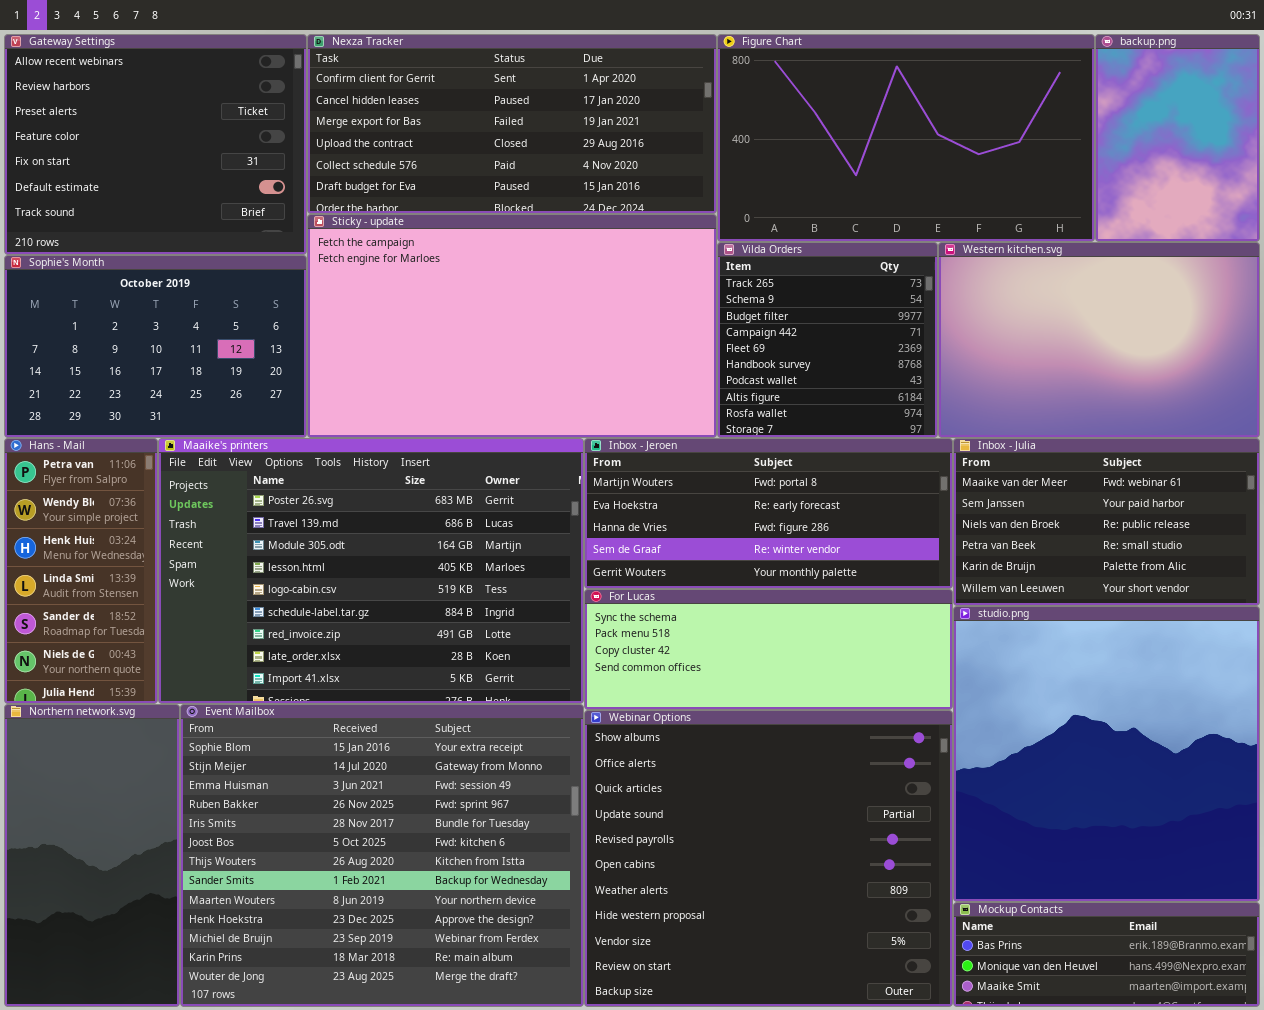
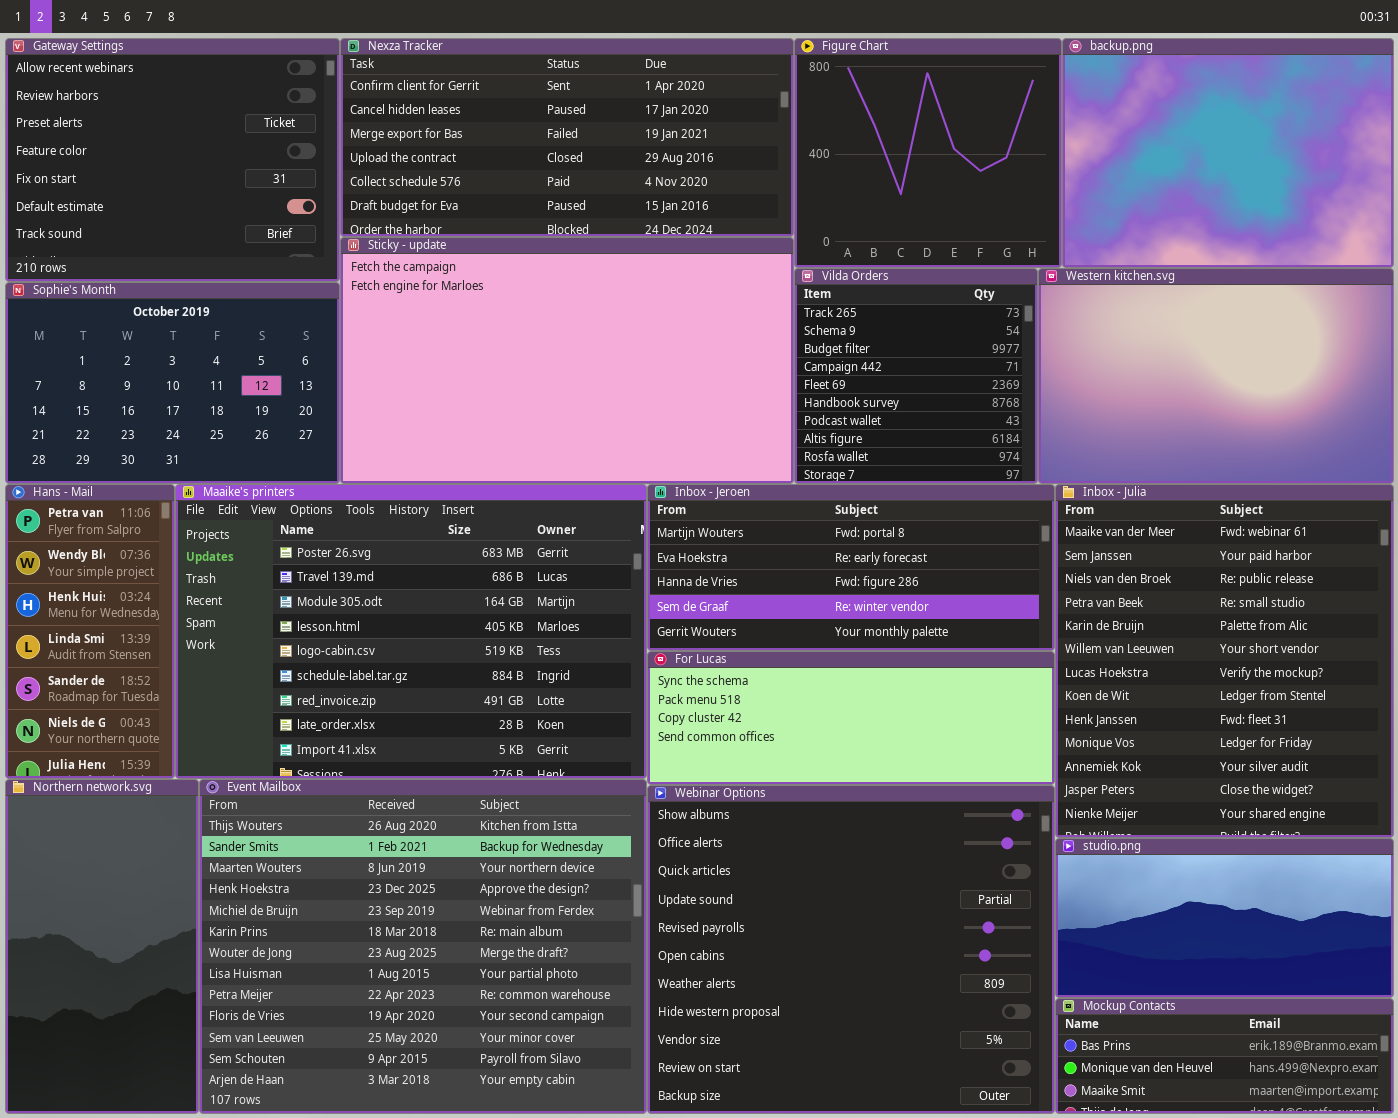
Figure Chart: [717,34,1095,242] -> [794,38,1062,268], resized
backup.png: [1095,34,1260,242] -> [1062,38,1394,268], resized
Inbox - Julia: [953,438,1260,606] -> [1055,484,1394,838], resized
studio.png: [953,606,1260,902] -> [1055,838,1394,998], resized
Event Mailbox: [180,704,584,1007] -> [199,779,647,1114], scrolled down 6 rows

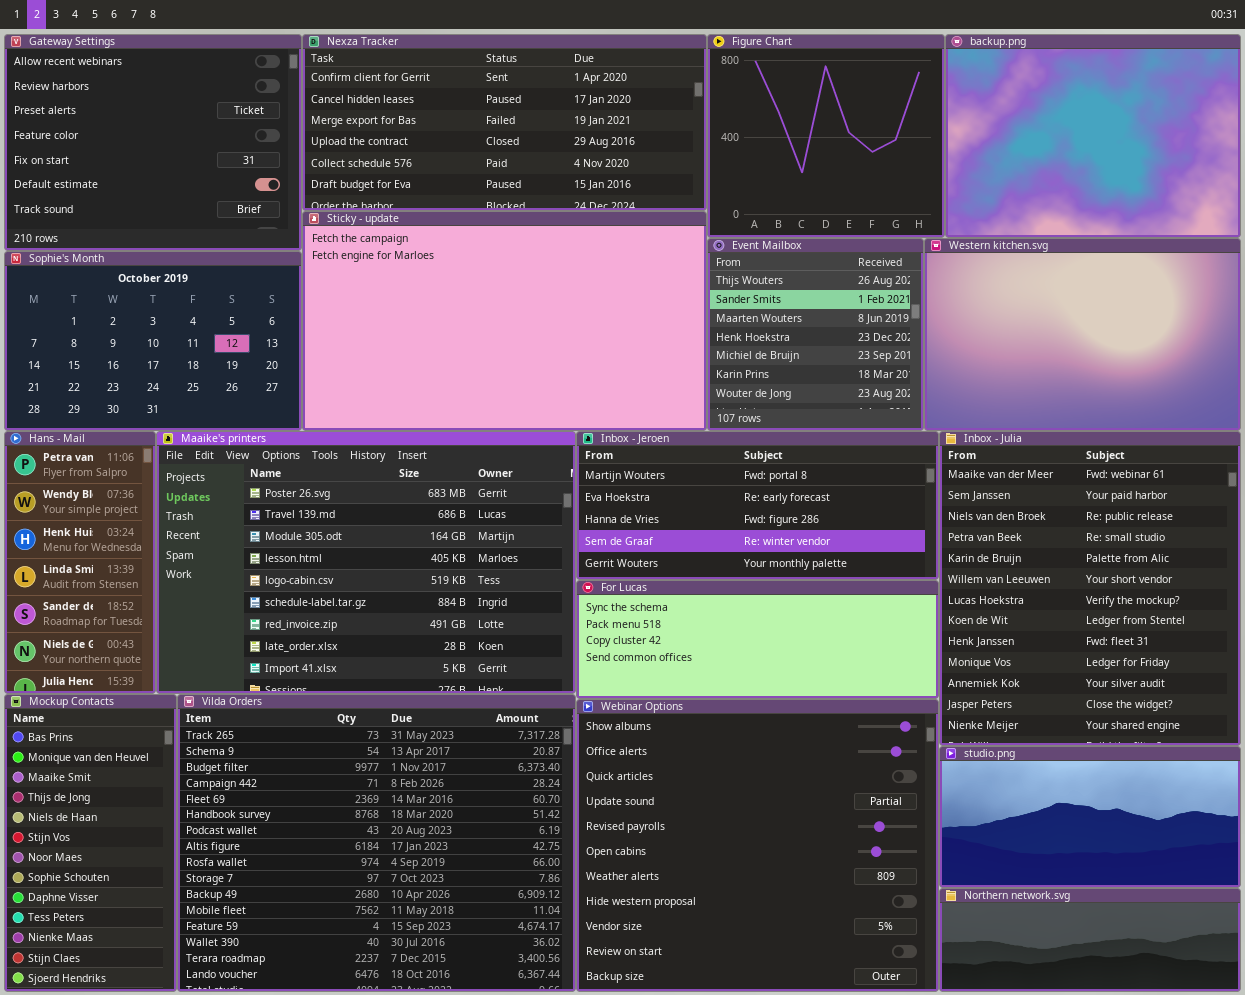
Vilda Orders: [794,268,1038,484] -> [177,694,576,992], moved, resized
Northern network.svg: [5,779,199,1114] -> [939,888,1241,992], moved, resized
Event Mailbox: [199,779,647,1114] -> [707,238,924,431], moved, resized
Mockup Contacts: [1055,998,1394,1114] -> [4,694,177,992], moved, resized

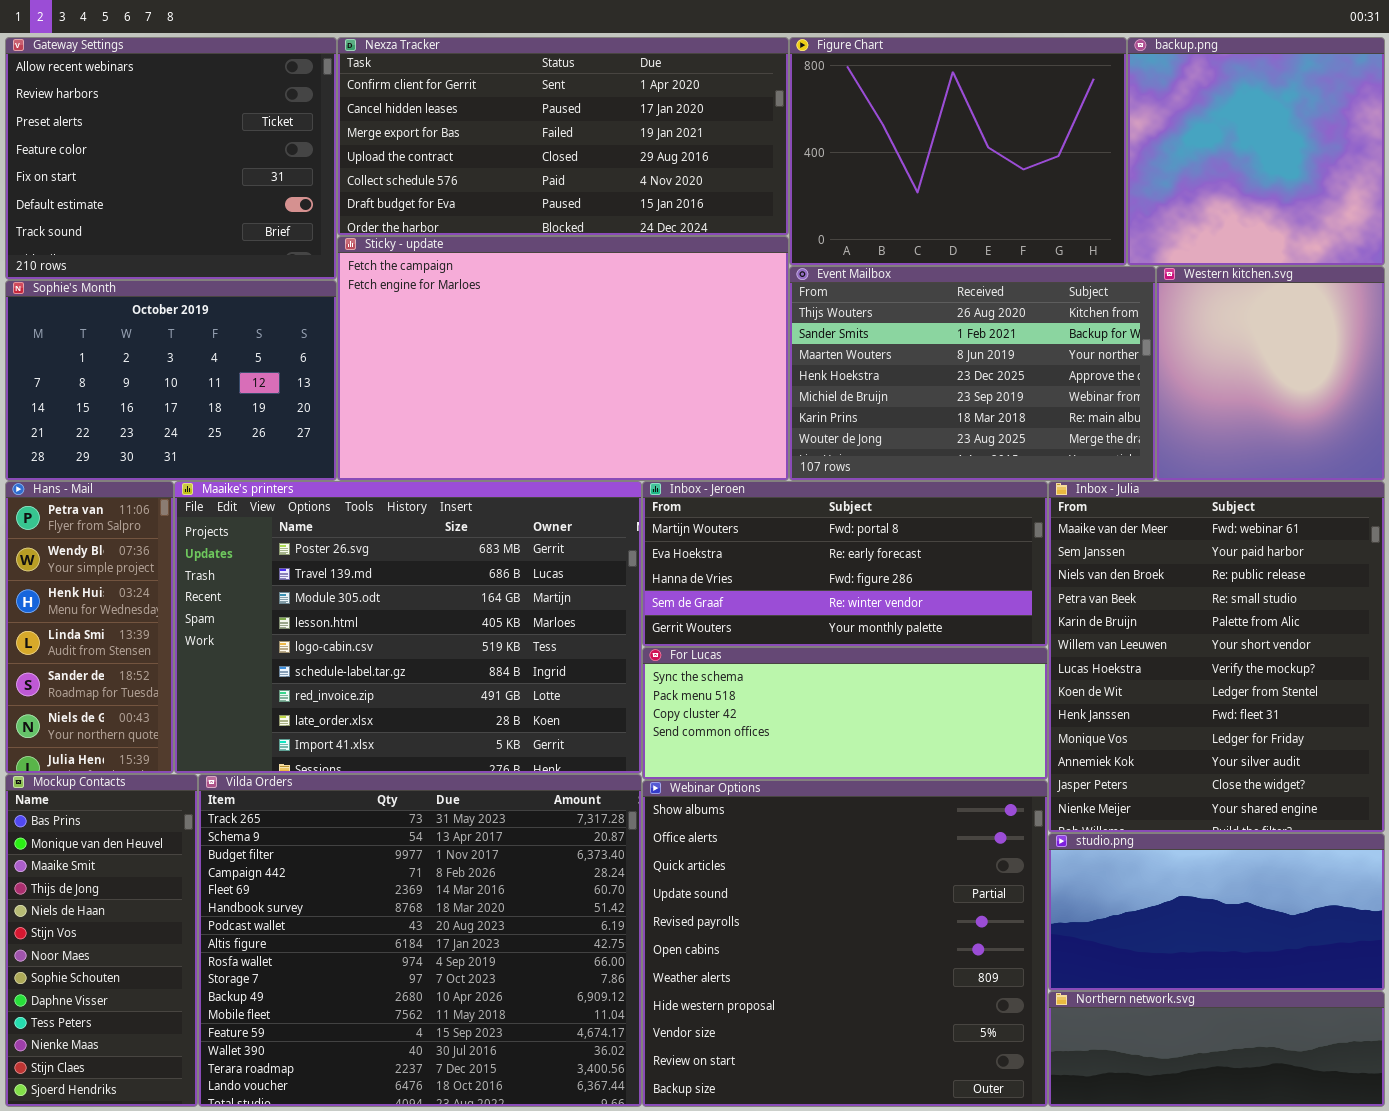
Figure Chart: [707,34,945,238] -> [789,37,1127,266], resized
backup.png: [945,34,1241,238] -> [1127,37,1385,266], resized
Event Mailbox: [707,238,924,431] -> [789,266,1156,481], resized
Western kitchen.svg: [924,238,1241,431] -> [1156,266,1385,481], resized

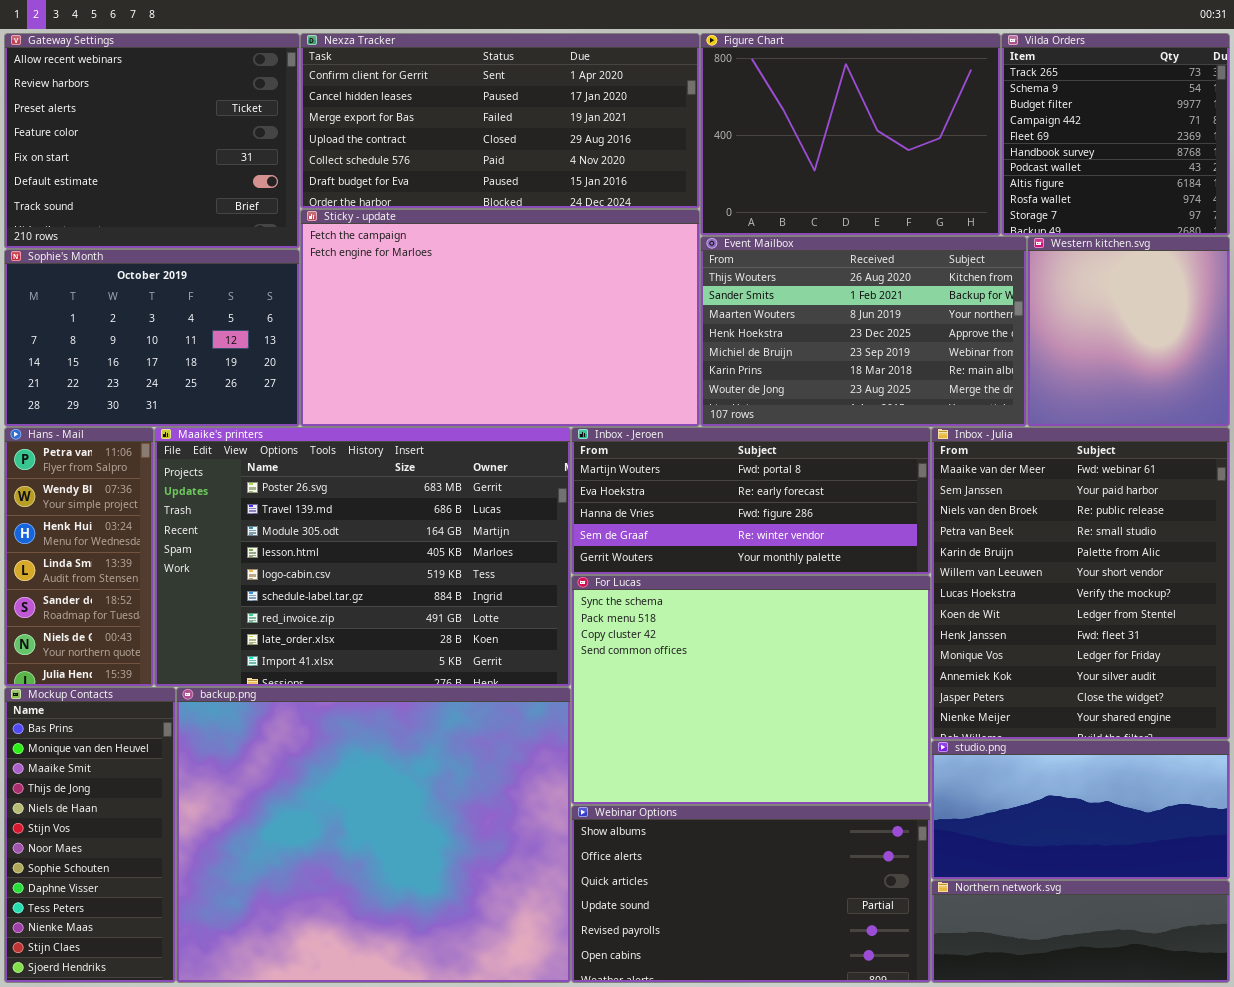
backup.png: [1127,37,1385,266] -> [176,687,571,983], moved, resized
For Lucas: [642,647,1048,780] -> [571,575,931,805], resized
Vilda Orders: [198,774,642,1107] -> [1001,33,1230,236], moved, resized
Webinar Options: [642,780,1048,1107] -> [571,805,931,983], resized

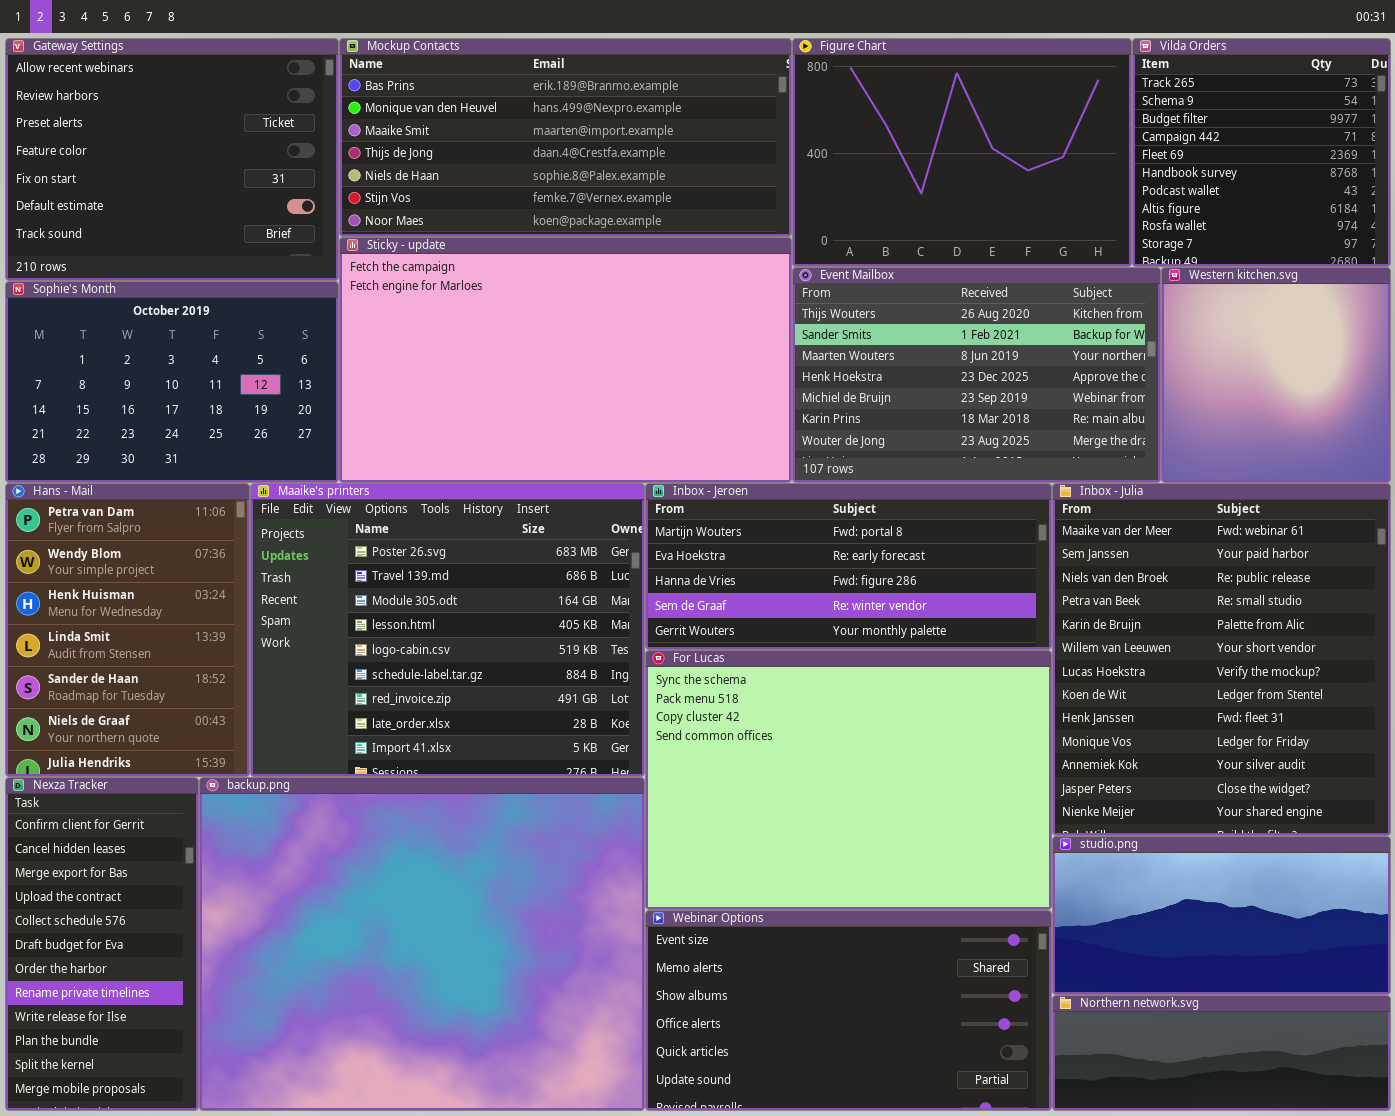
Nexza Tracker: [300,33,700,209] -> [5,777,199,1111], moved, resized
Hans - Mail: [4,427,154,687] -> [5,483,250,777], resized
Maaike's printers: [154,427,571,687] -> [250,483,645,777], resized
Mockup Contacts: [4,687,176,983] -> [339,38,792,237], moved, resized
Webinar Options: [571,805,931,983] -> [645,910,1052,1111], scrolled up 2 rows

